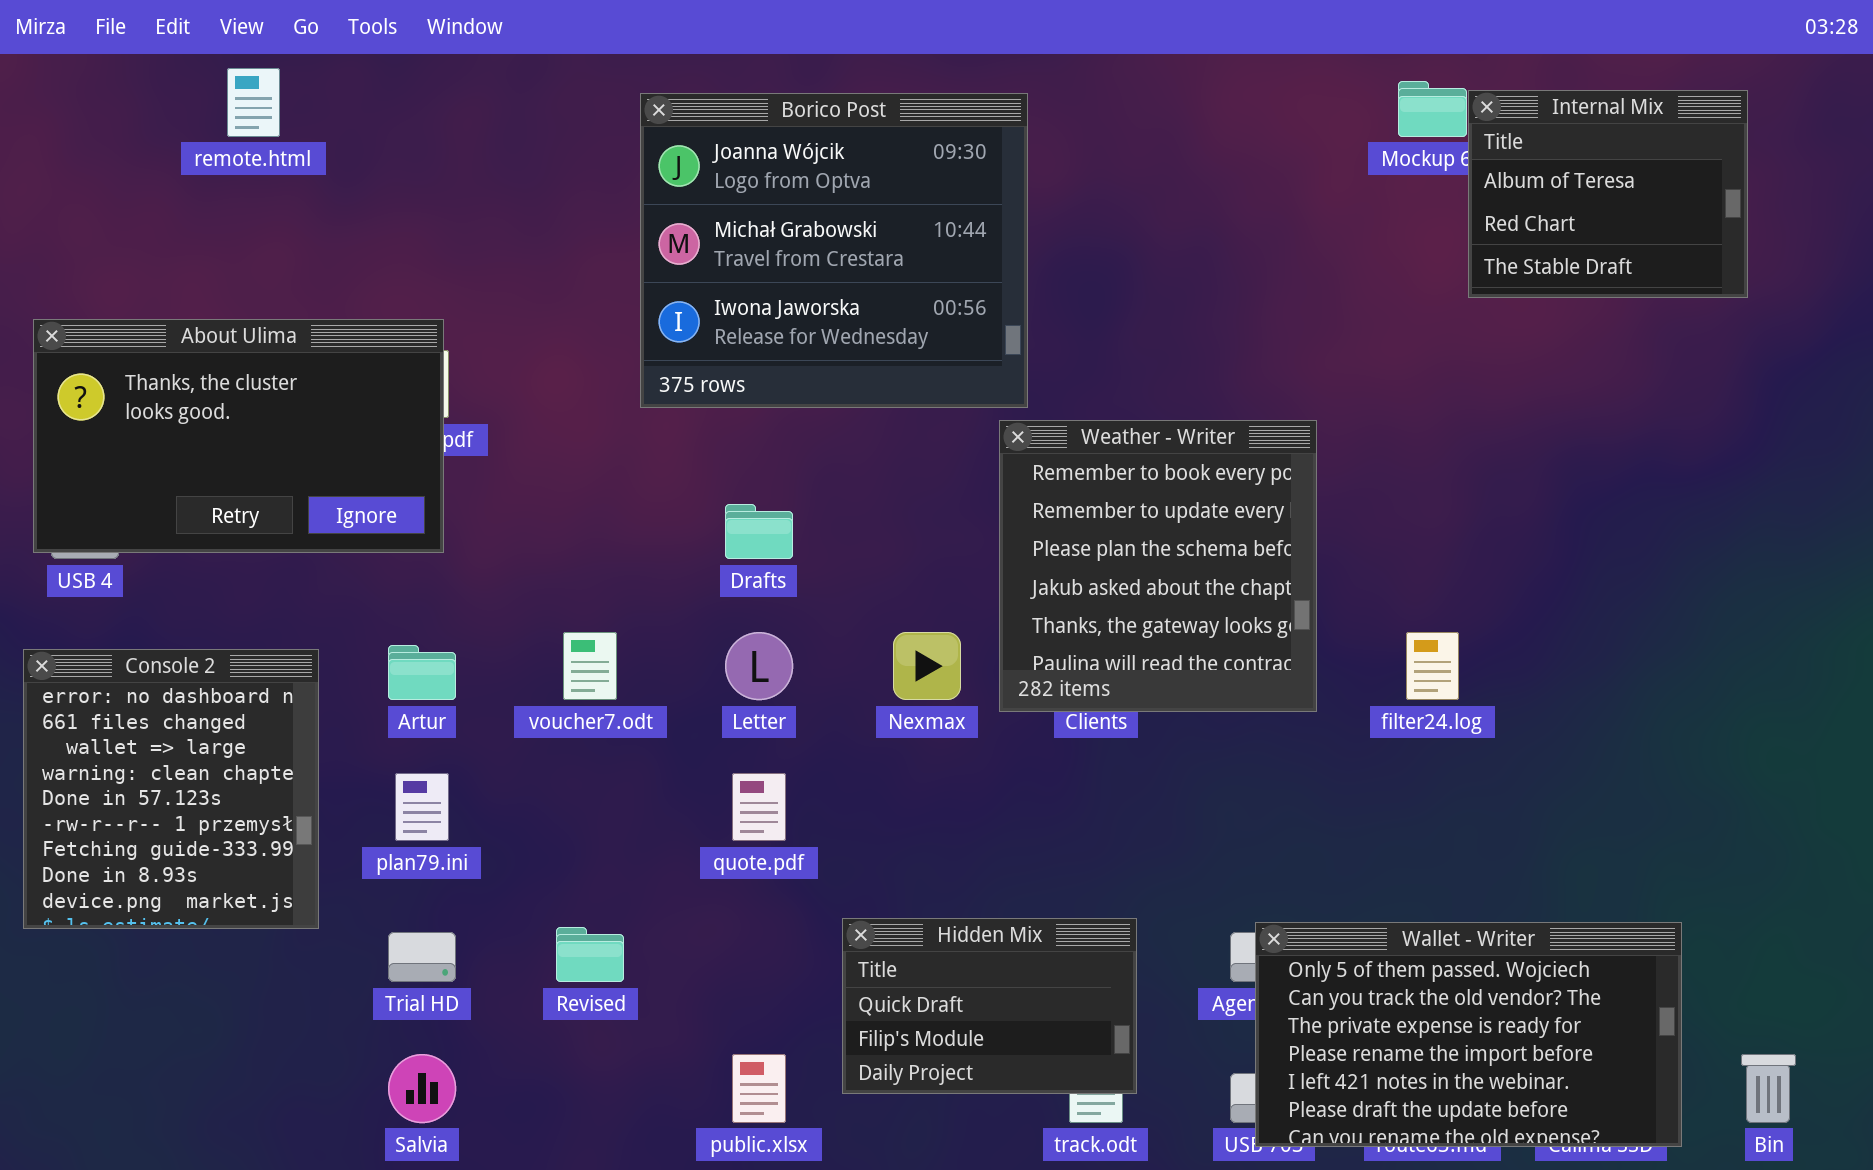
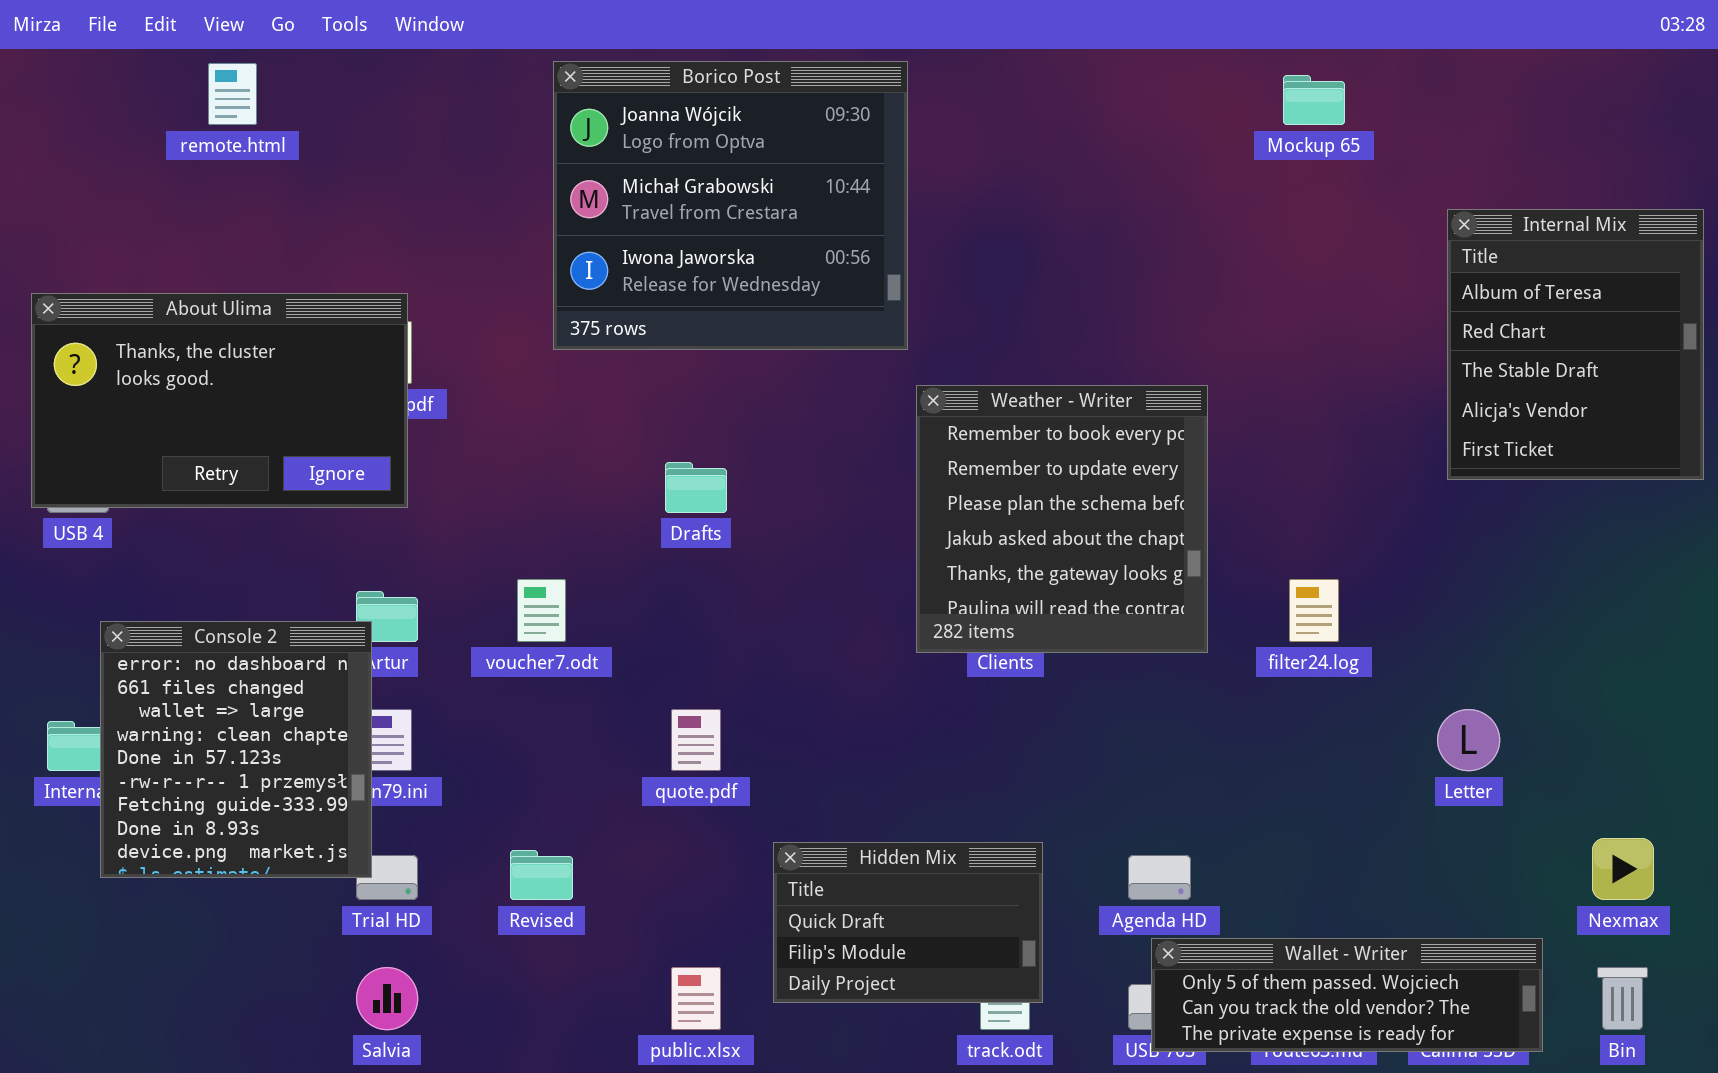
Internal Mix: [1468,90,1748,298] -> [1447,209,1704,480], moved, resized
Borico Post: [640,93,1028,408] -> [553,61,908,350], moved
Letter: [725,632,793,700] -> [1437,709,1500,771], moved
Nexmax: [893,632,961,700] -> [1592,838,1654,900], moved
Console 2: [23,649,319,929] -> [100,621,372,878], moved
Wallet - Writer: [1255,922,1682,1147] -> [1151,938,1543,1052], resized

